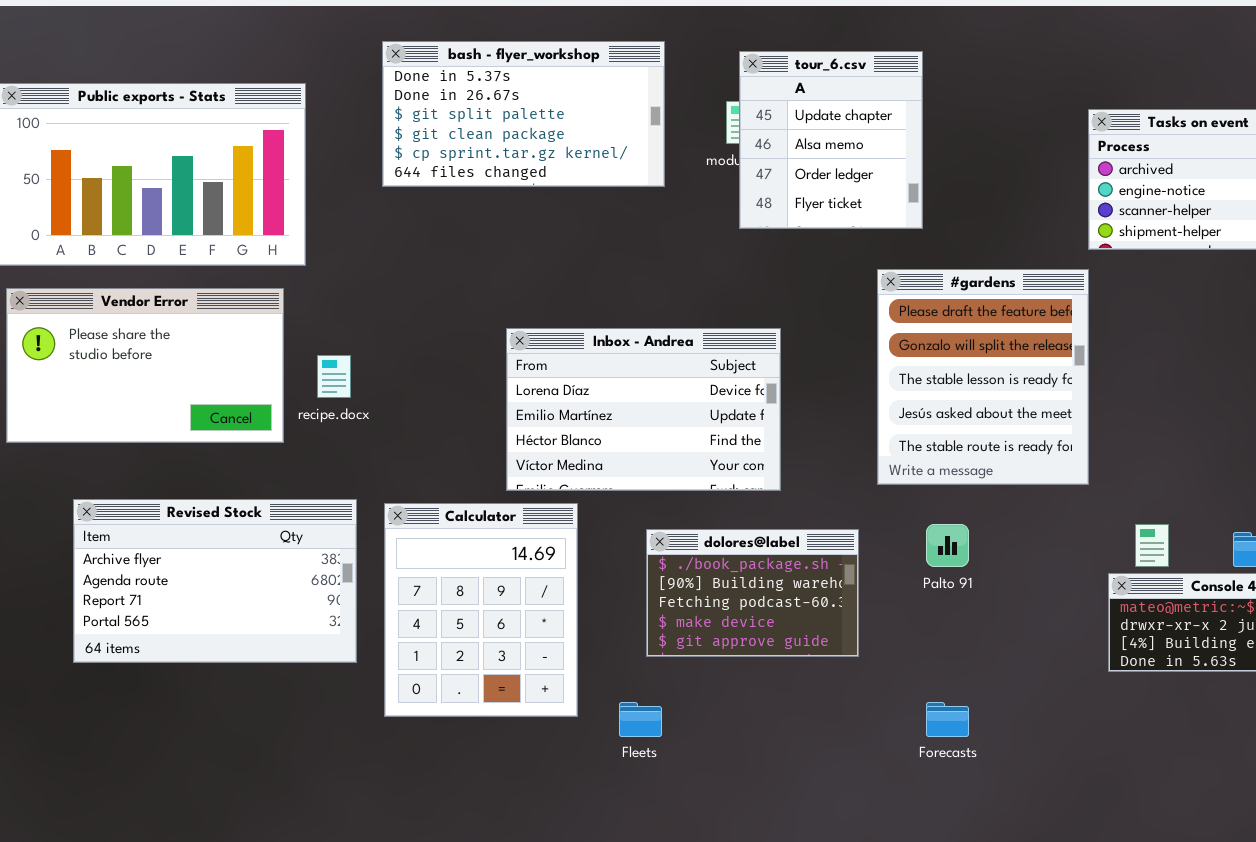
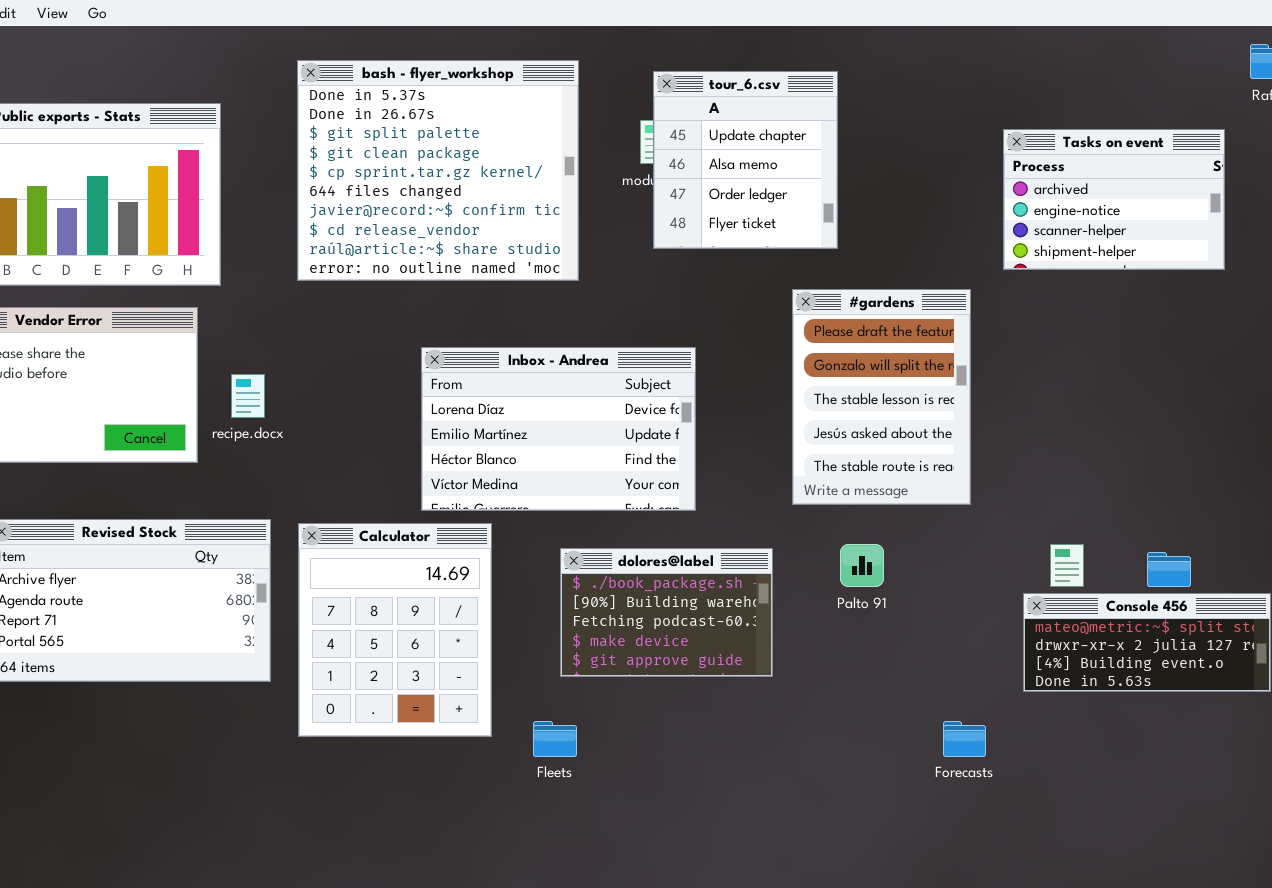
bash - flyer_workshop: [382,41,665,187] -> [297,60,579,281], resized
#gardens: [877,269,1089,485] -> [792,289,971,505], resized
Forecasts: [926,702,969,737] -> [943,721,986,757], moved

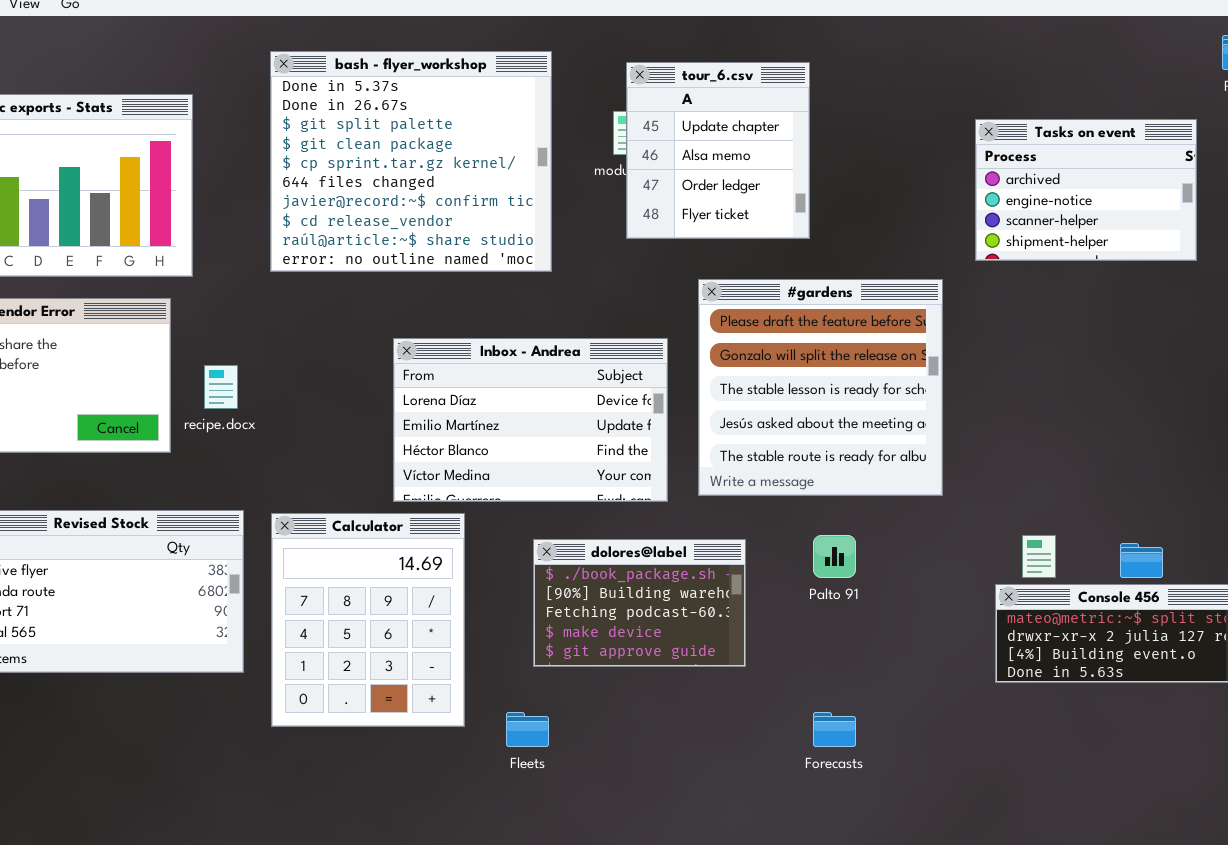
#gardens: [792,289,971,505] -> [698,279,943,496], resized
Forecasts: [943,721,986,757] -> [813,712,856,747], moved

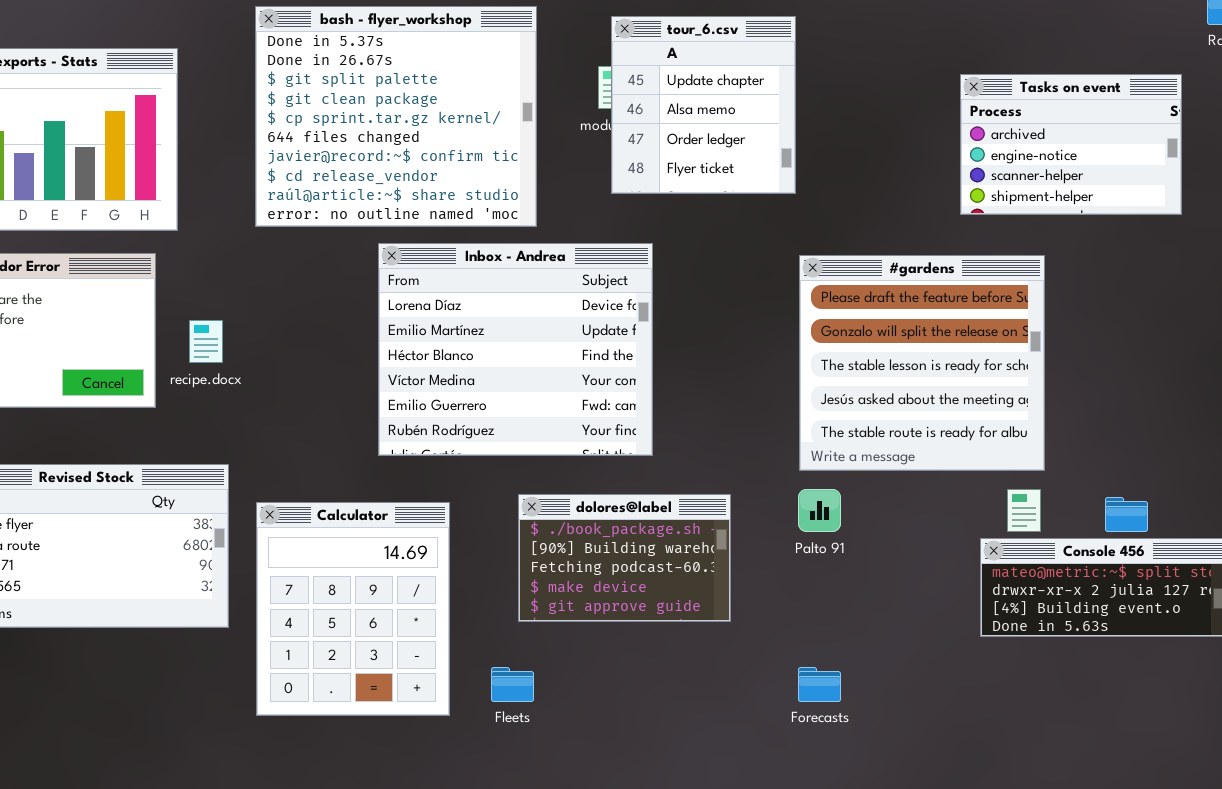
#gardens: [698,279,943,496] -> [799,255,1045,471], moved
Inbox - Andrea: [393,338,668,502] -> [378,243,653,456], resized
Calculator: [271,513,465,727] -> [256,502,450,716], moved

